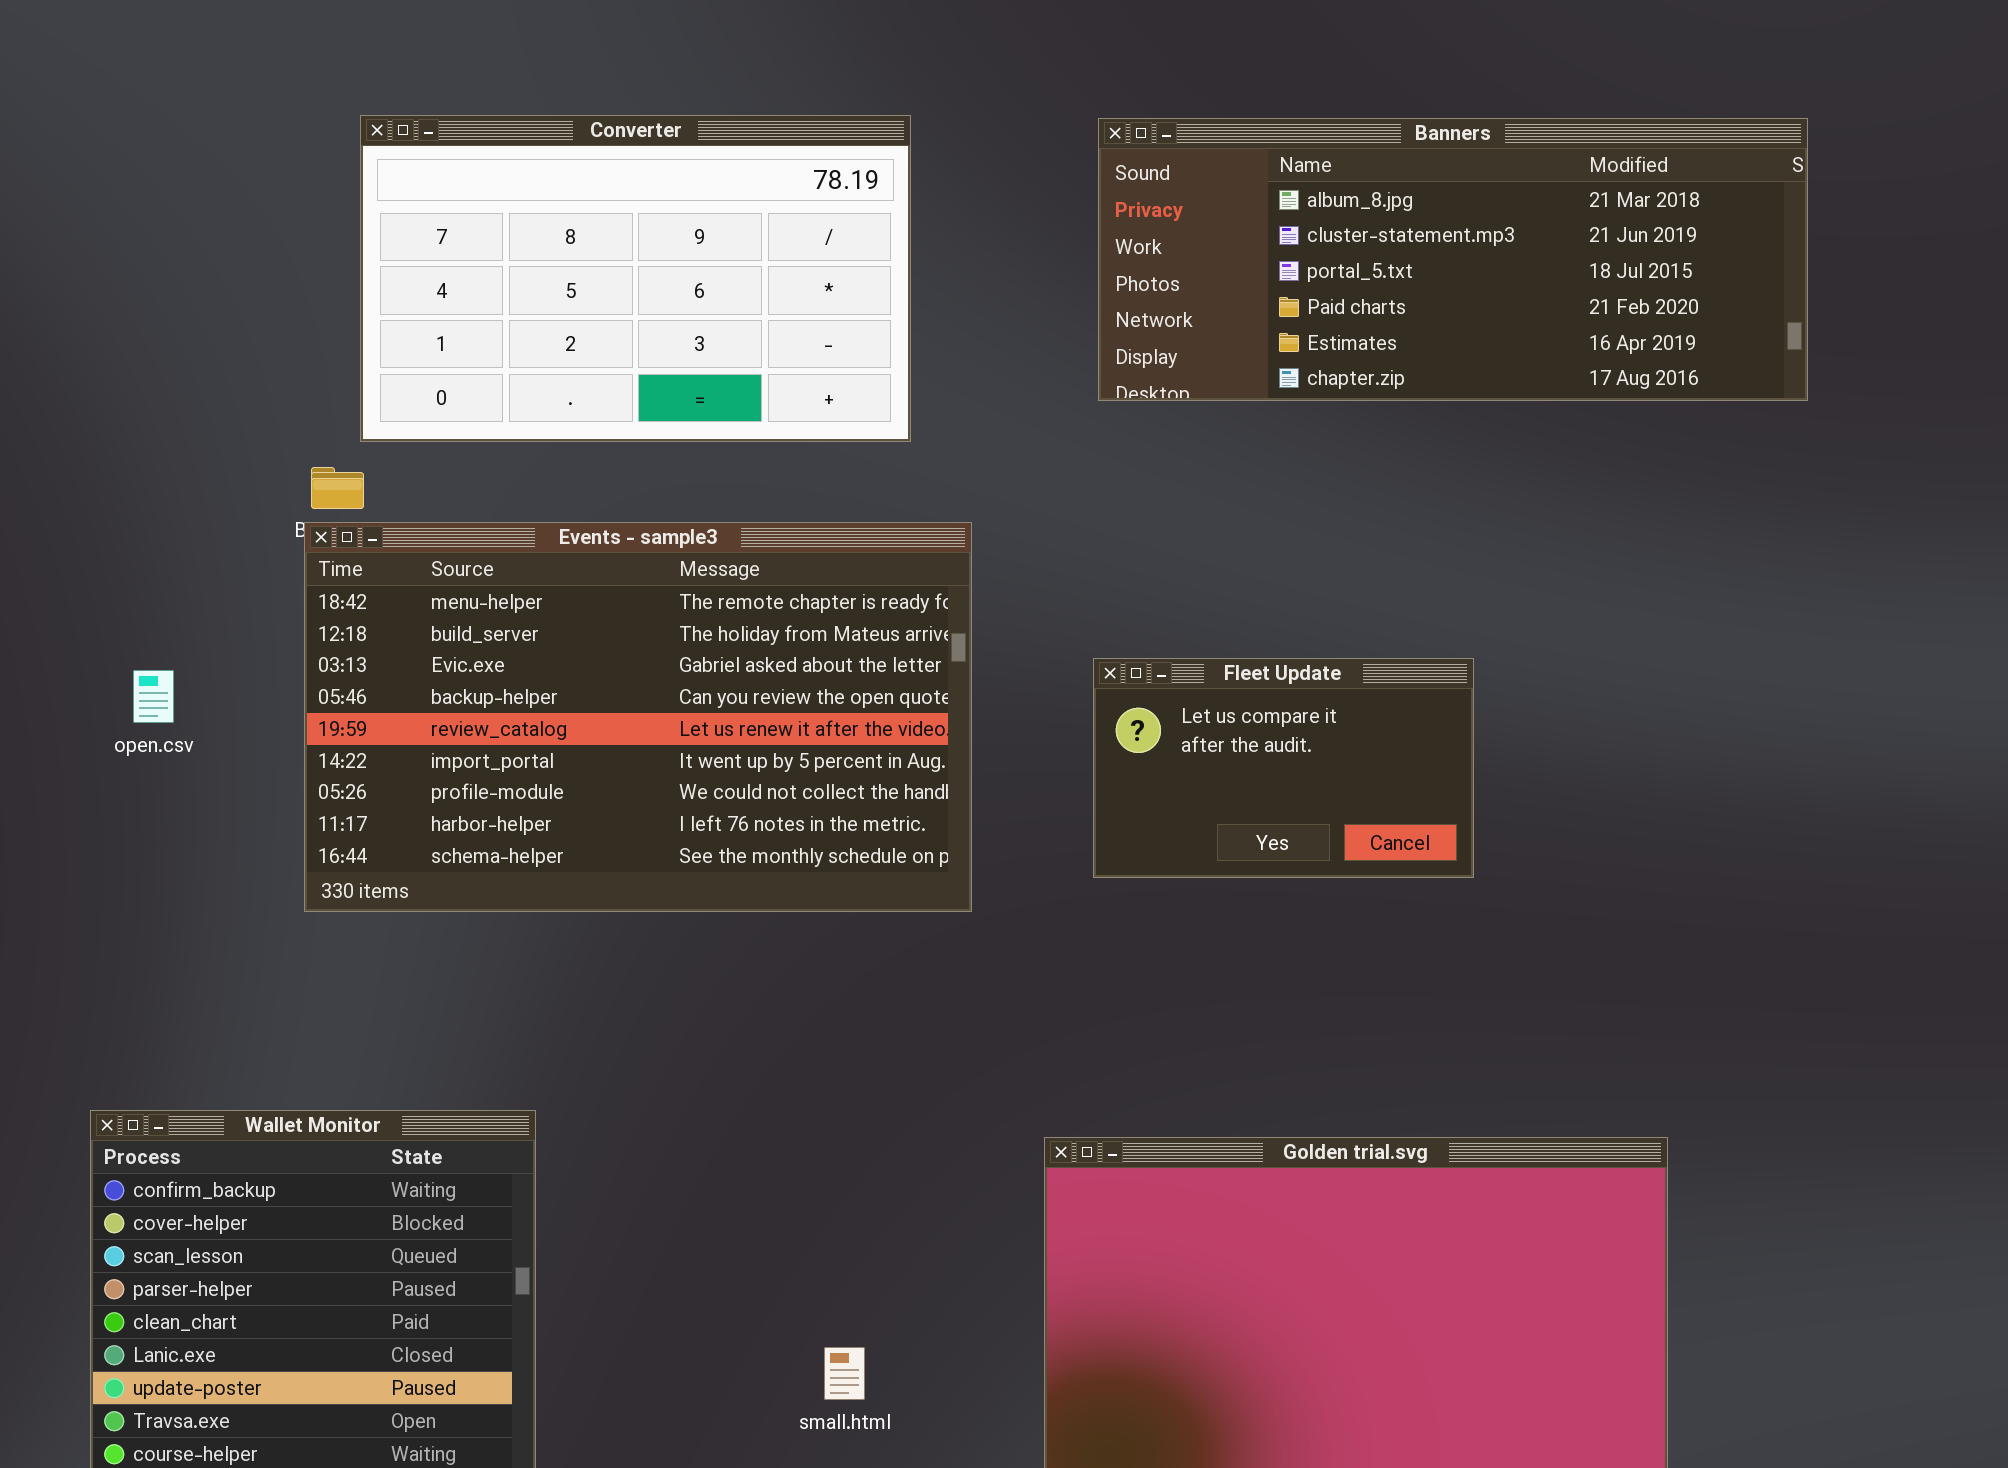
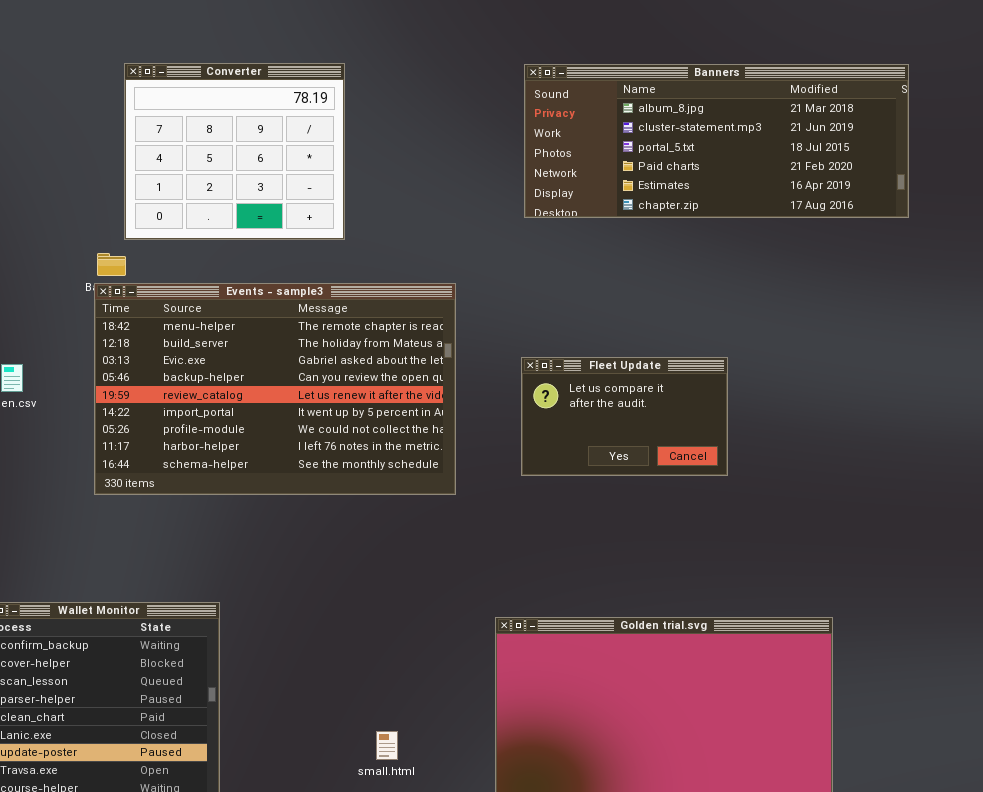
Converter: [360,115,911,442] -> [124,63,345,240], resized

